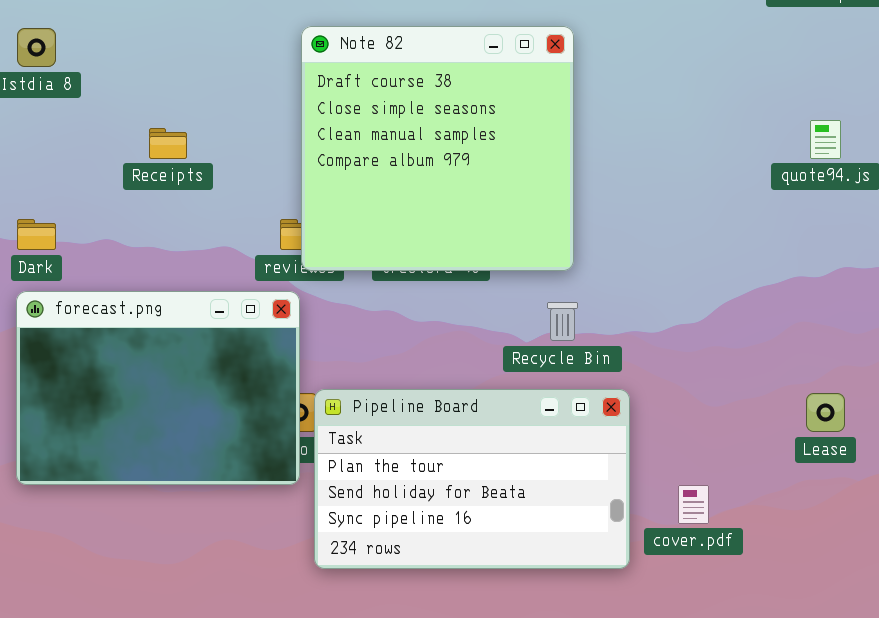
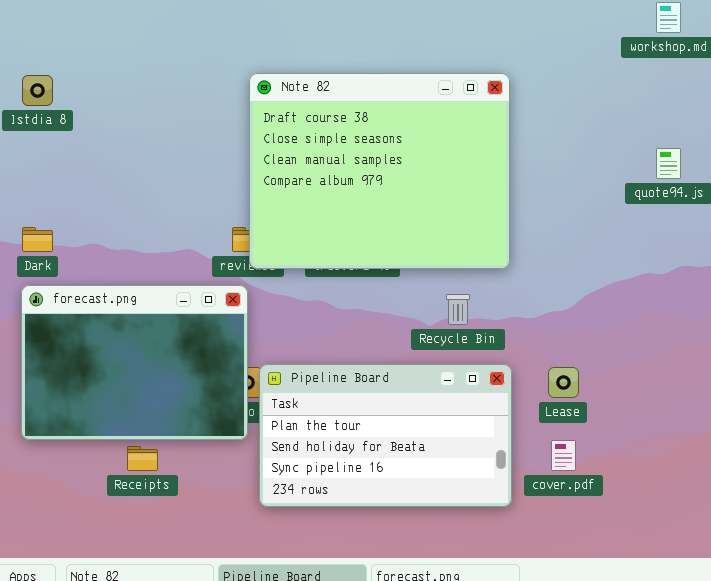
Note 82: [301,26,574,271] -> [249,73,510,269], resized
Receipts: [149,128,187,159] -> [127,446,158,471], moved
Lease: [806,393,845,432] -> [548,367,579,398], moved

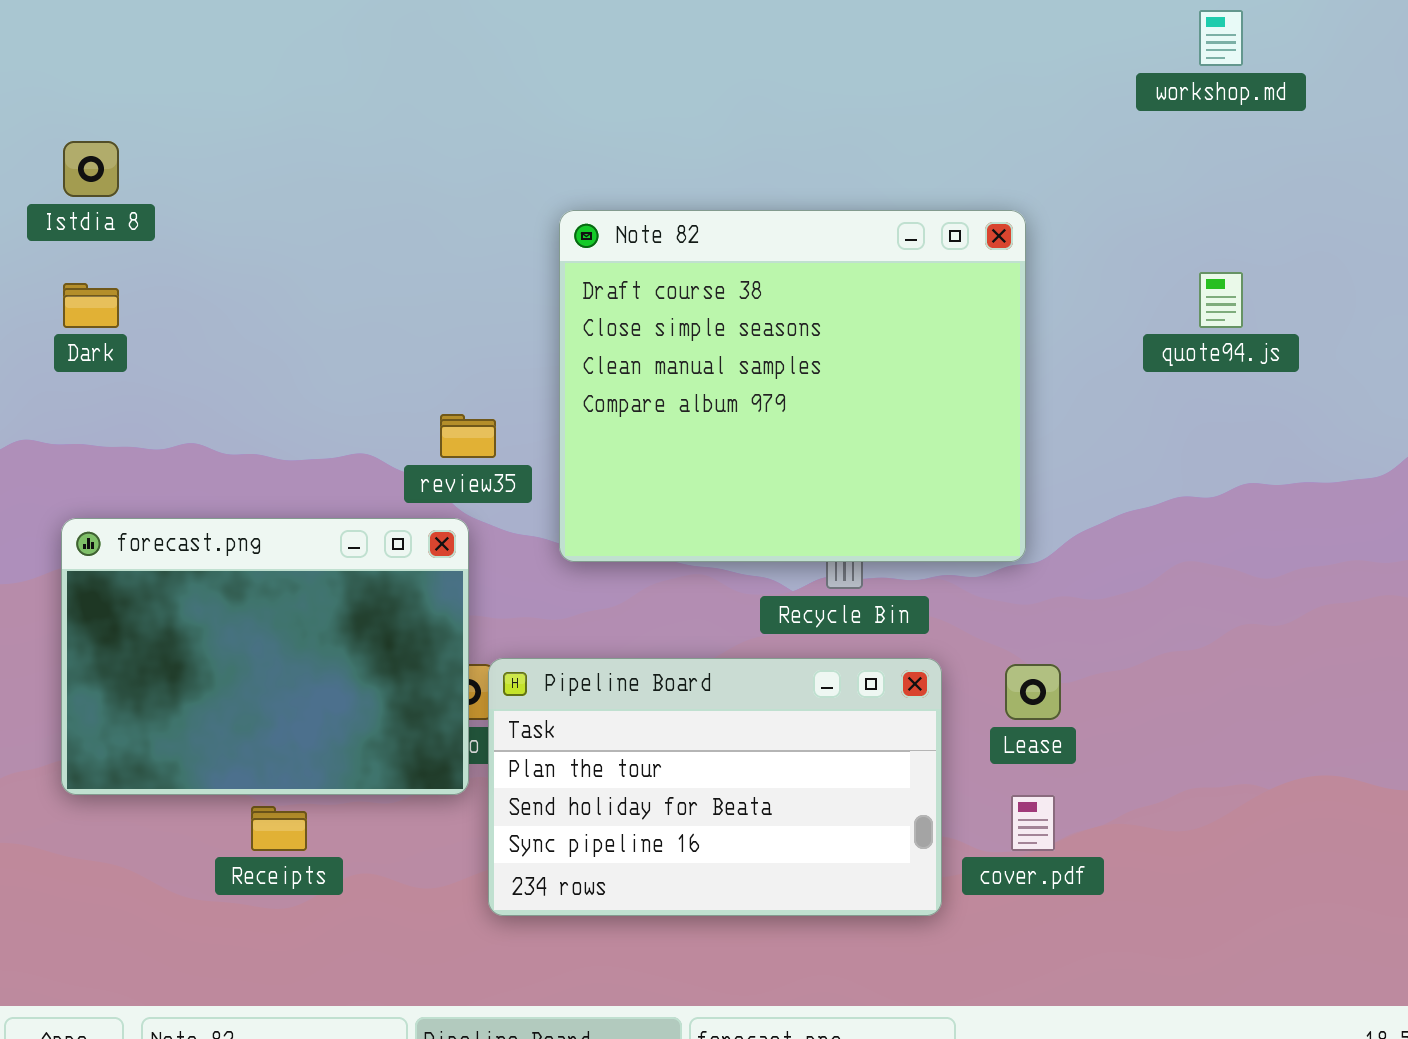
Note 82: [249,73,510,269] -> [559,210,1026,562], moved
Dark: [22,227,53,252] -> [63,283,119,328], moved

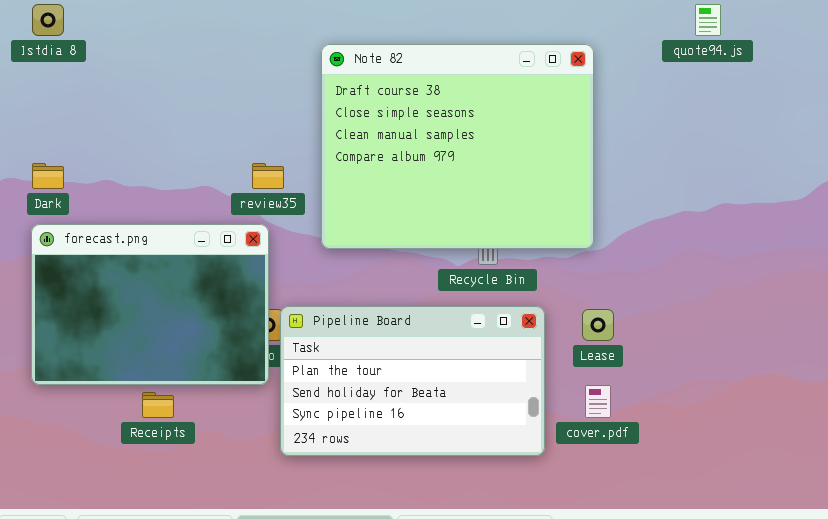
quote94.js: [1199,272,1243,328] -> [695,4,721,36], moved
Dark: [63,283,119,328] -> [32,163,64,189], moved

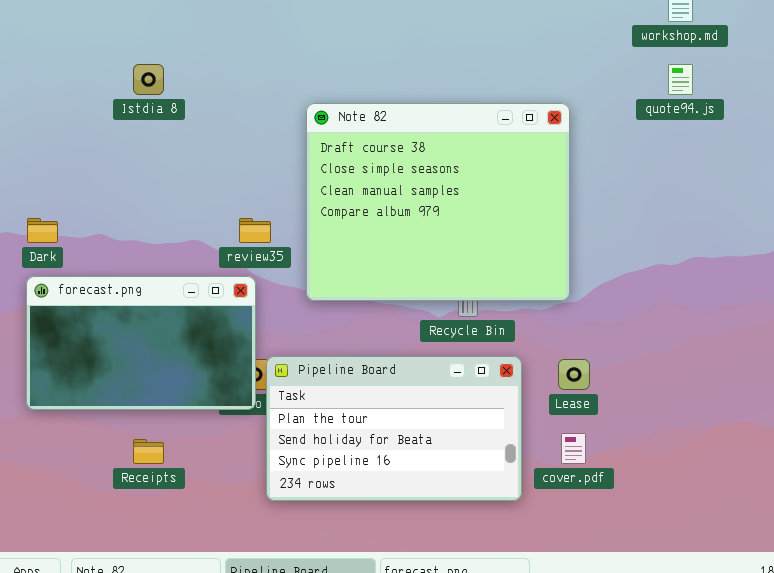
Istdia 8: [32,4,64,36] -> [133,64,164,95], moved
forecast.png: [31,224,269,385] -> [26,276,256,410], resized

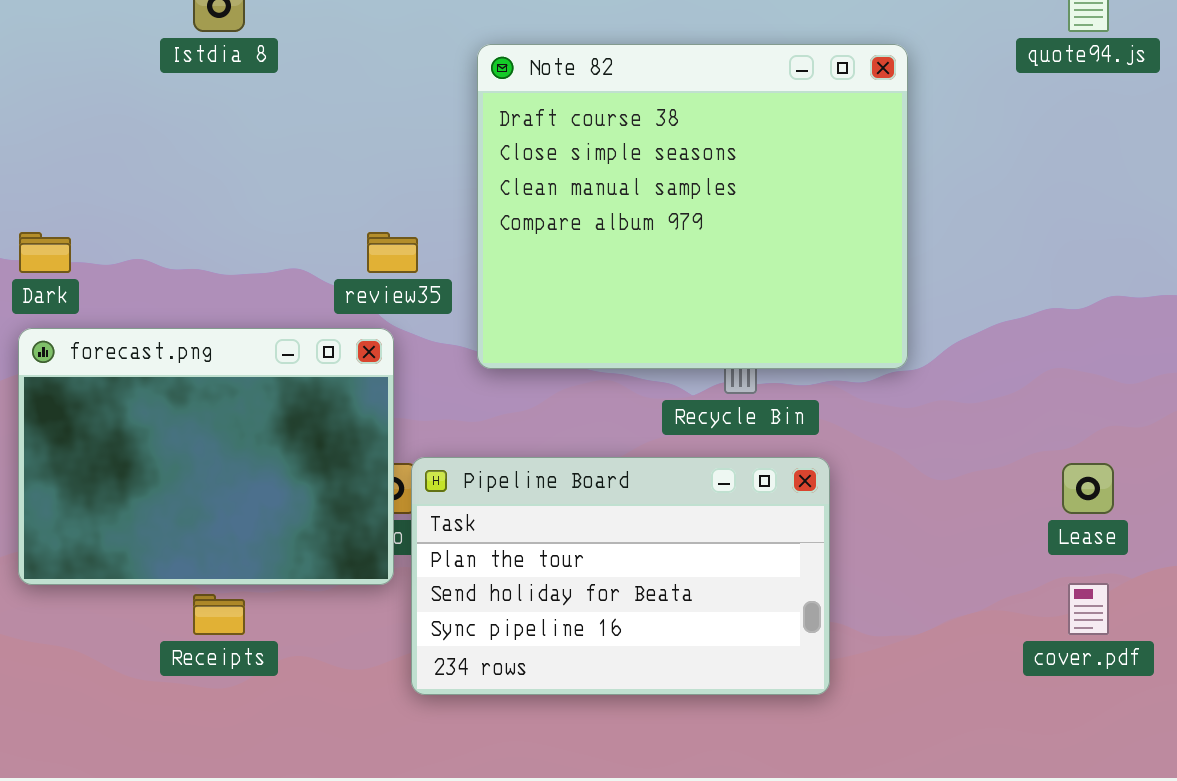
forecast.png: [26,276,256,410] -> [18,328,394,585], resized
Lease: [558,359,590,390] -> [1062,463,1114,514], moved
cover.pdf: [561,433,586,464] -> [1068,583,1109,635], moved

